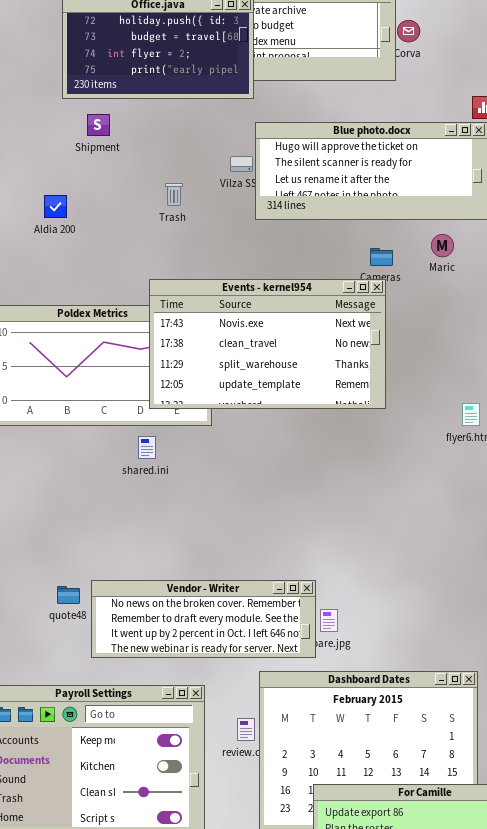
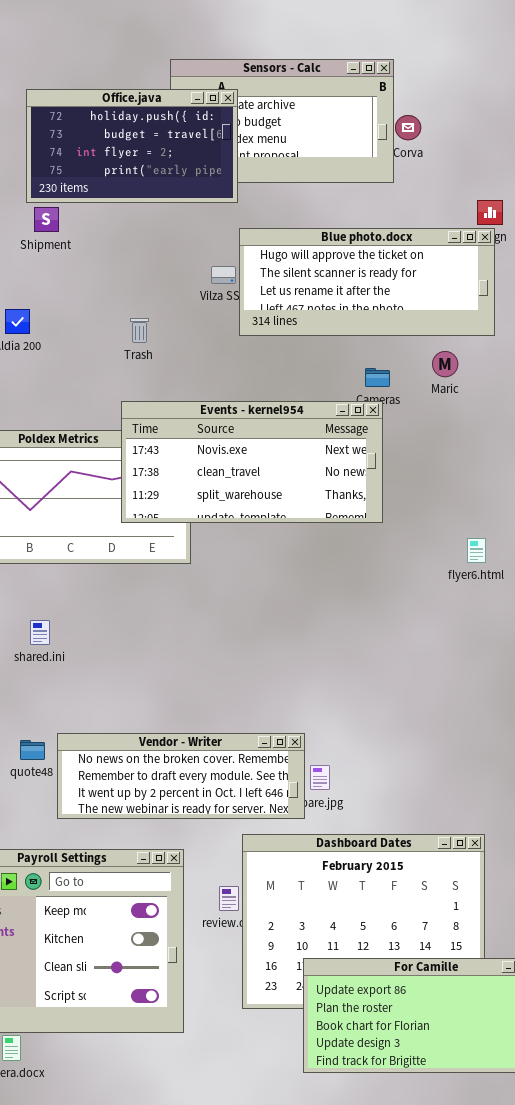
Shipment: [87,114,110,136] -> [34,207,59,232], moved
Trash: [165,183,183,206] -> [130,318,149,343], moved
Events - kernel954: [149,279,386,409] -> [121,401,383,523], resized
shared.ini: [138,436,156,459] -> [30,620,50,645], moved

